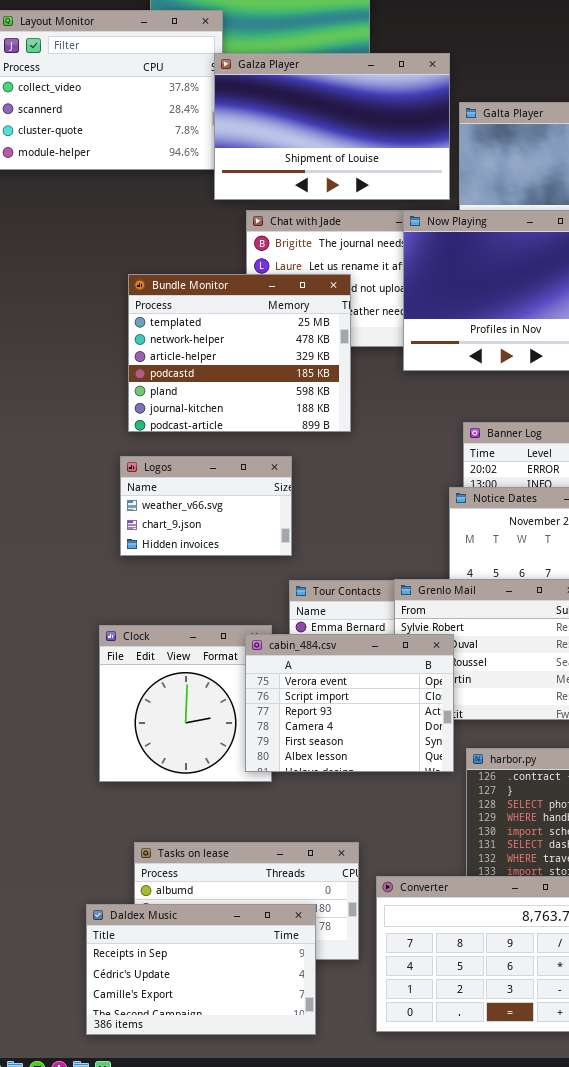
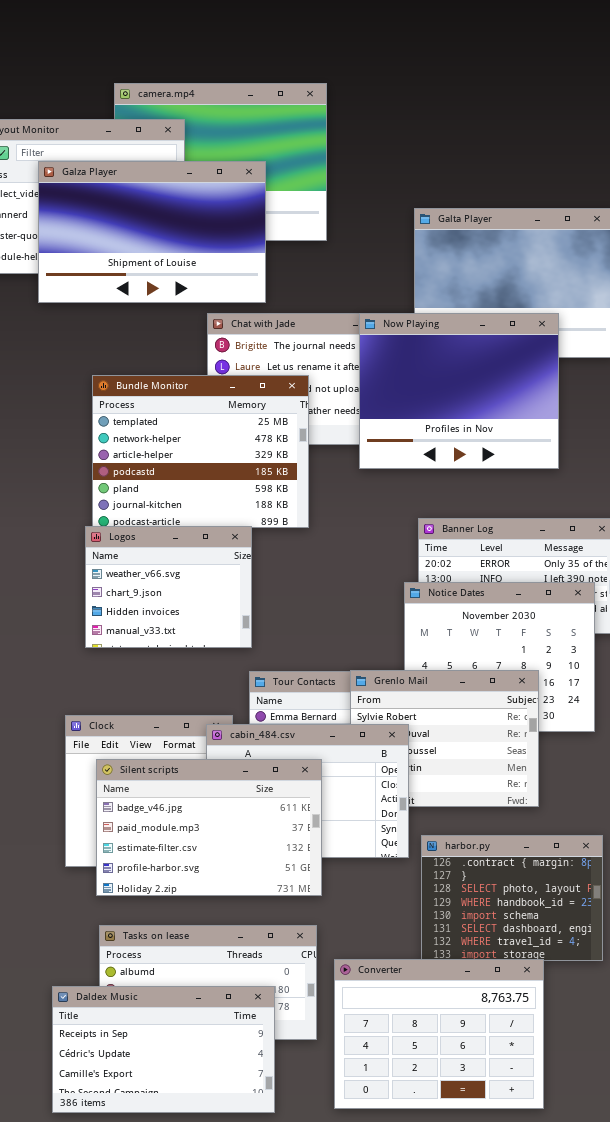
Galza Player: [214,53,450,200] -> [38,161,266,303], moved
Logos: [120,456,292,556] -> [85,526,252,648], resized
Silent scripts: none -> [96,759,322,896], opened

